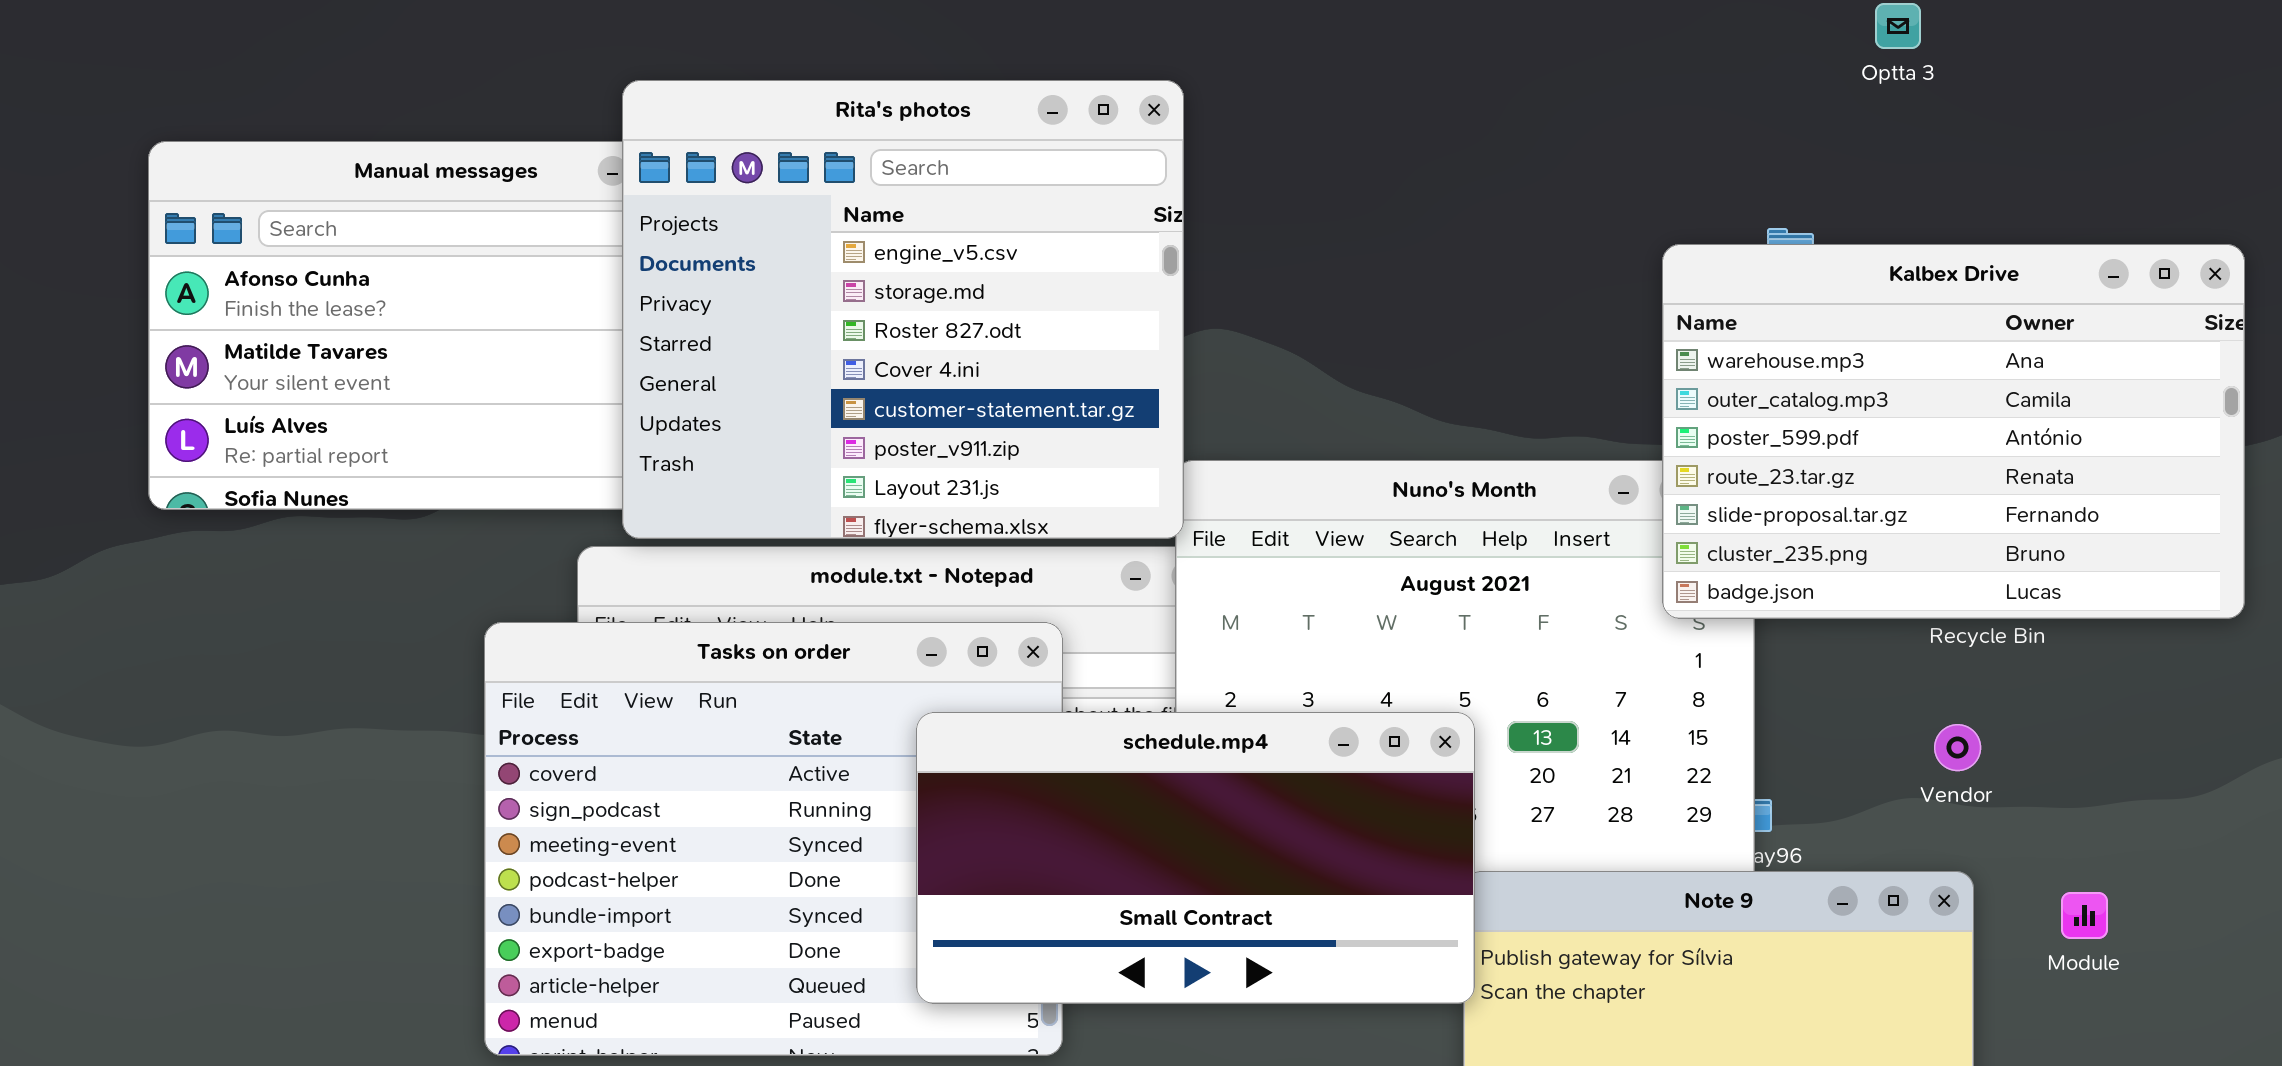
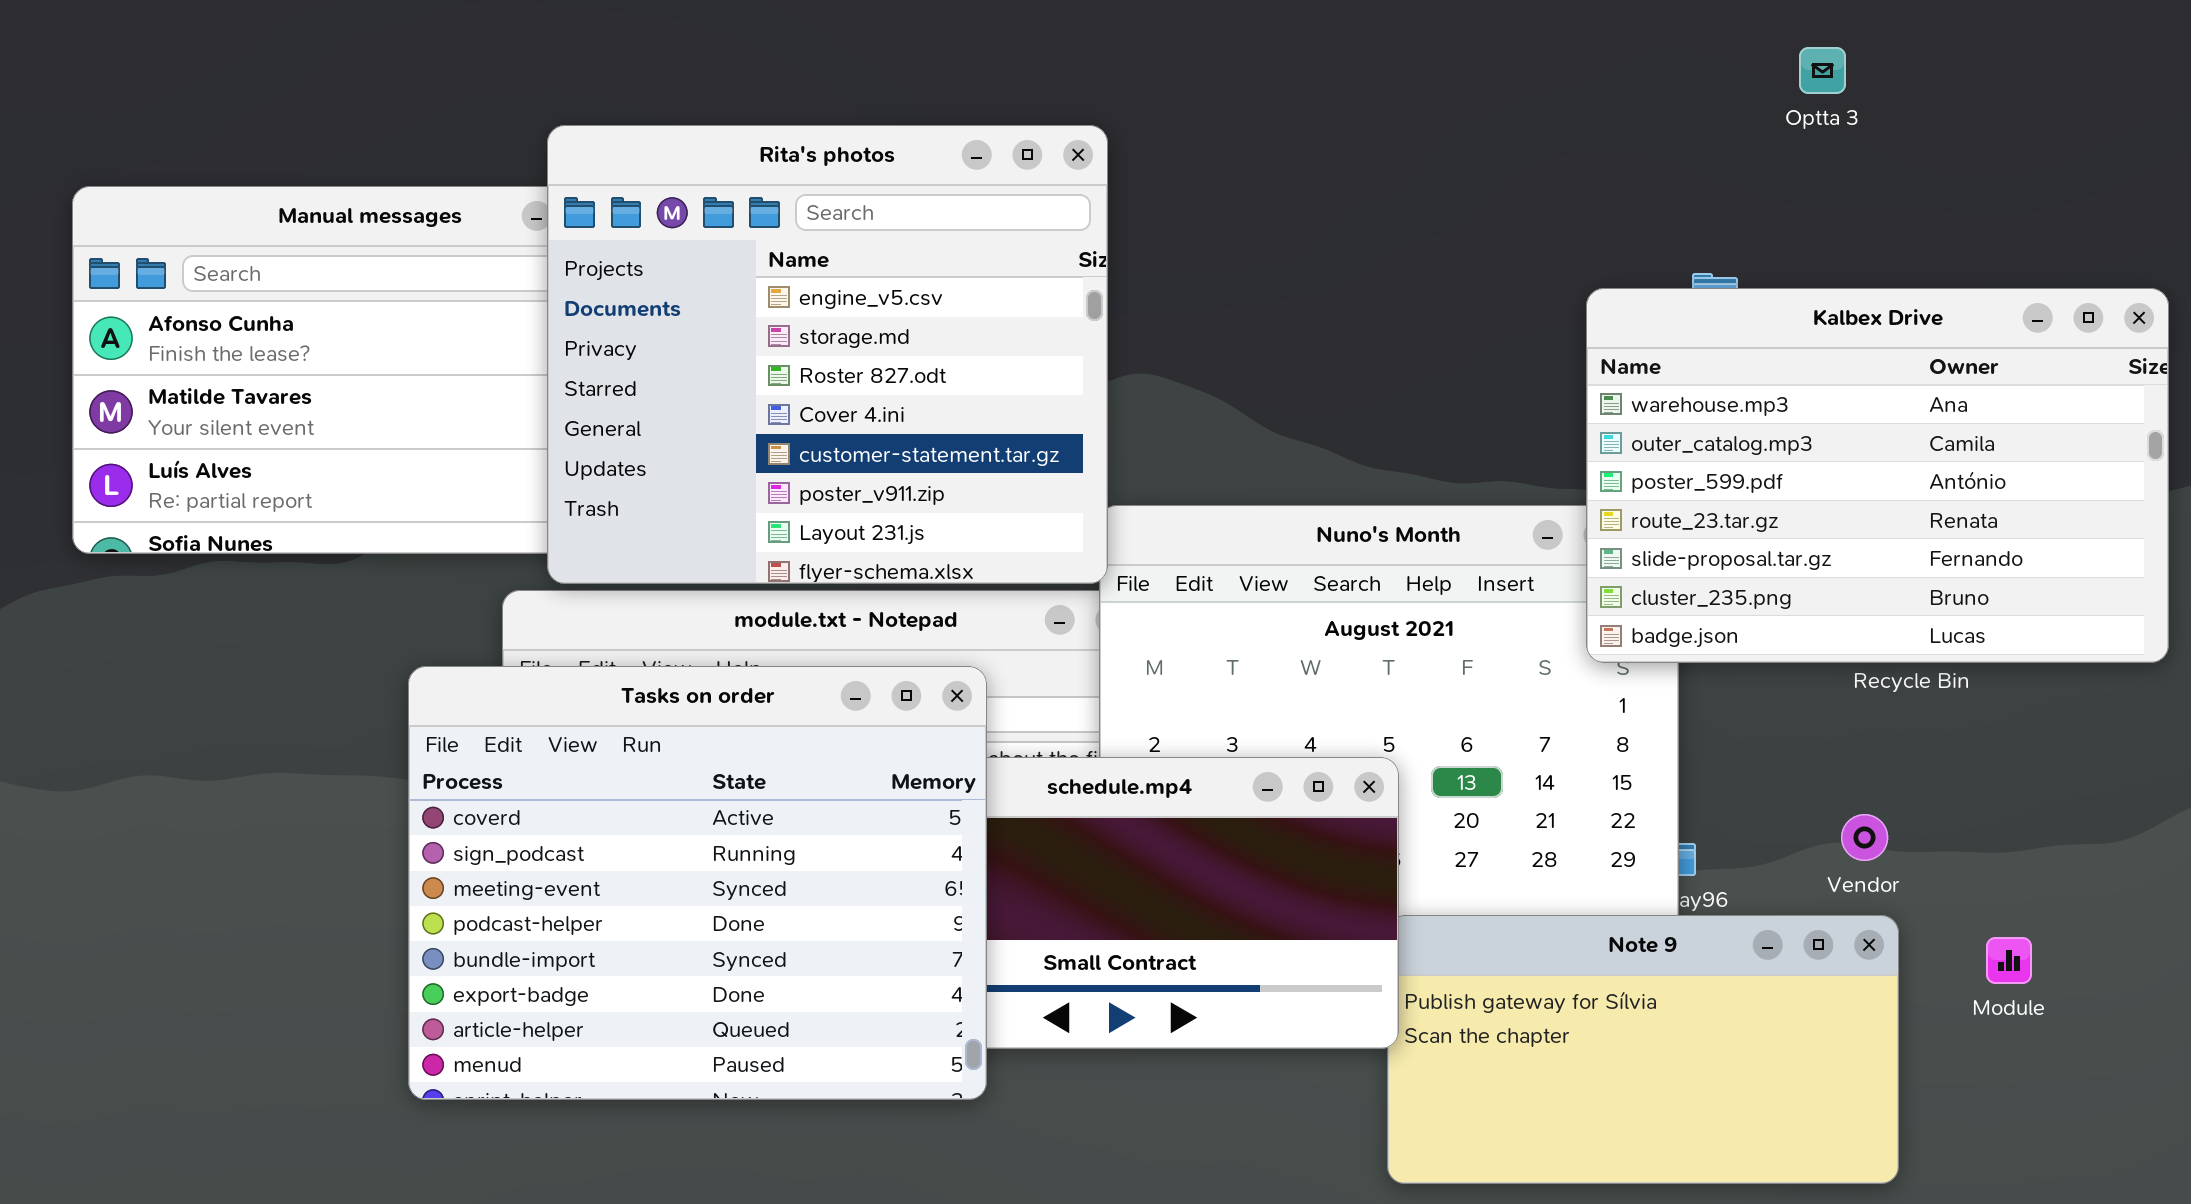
Tasks on order: [484,622,1063,1056] -> [408,666,987,1100], raised
Vendor: [1934,724,1981,771] -> [1841,814,1888,861], moved

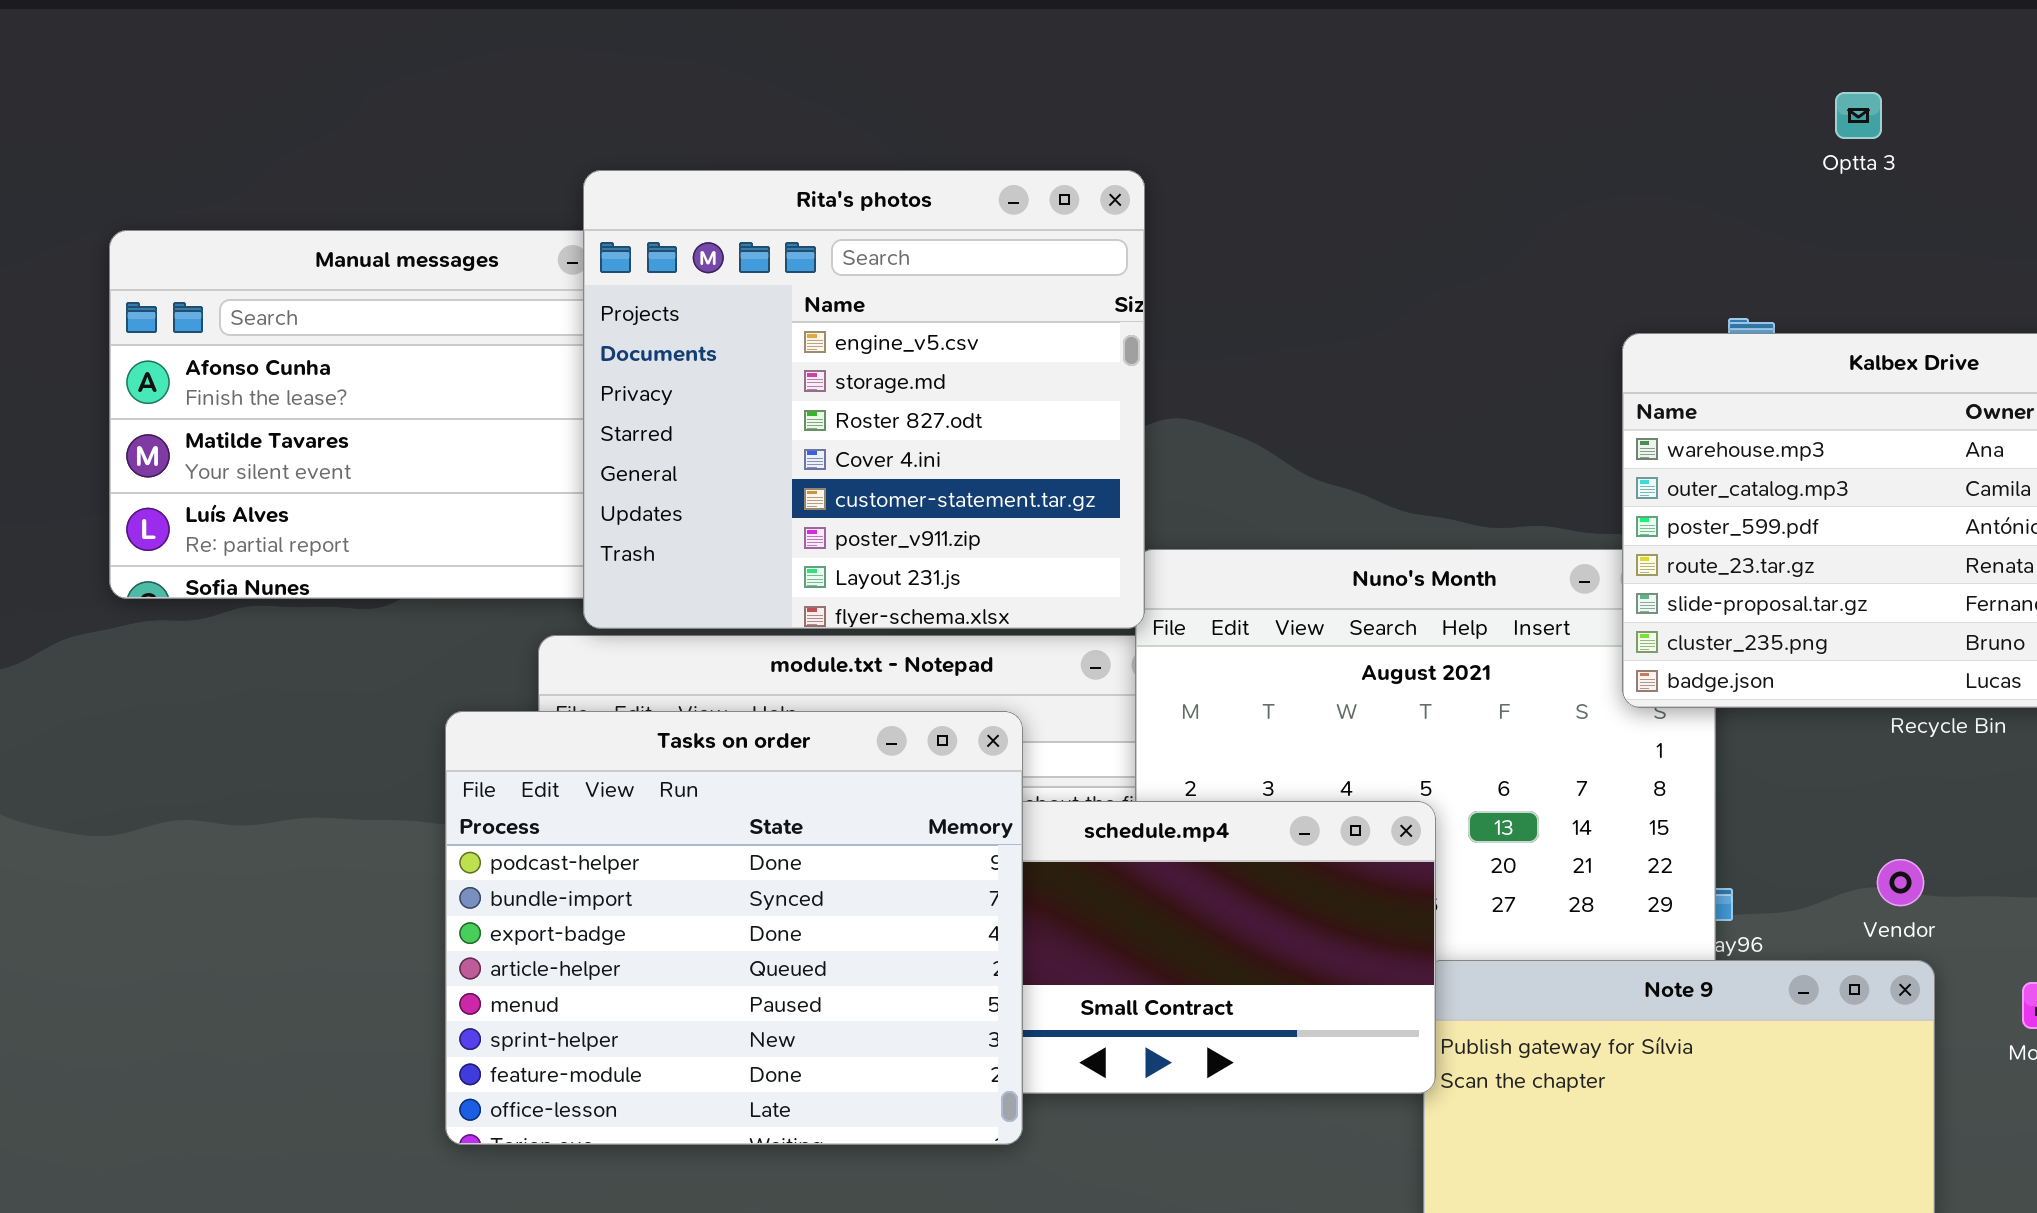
Tasks on order: [408,666,987,1100] -> [445,711,1023,1145], scrolled down 3 rows

